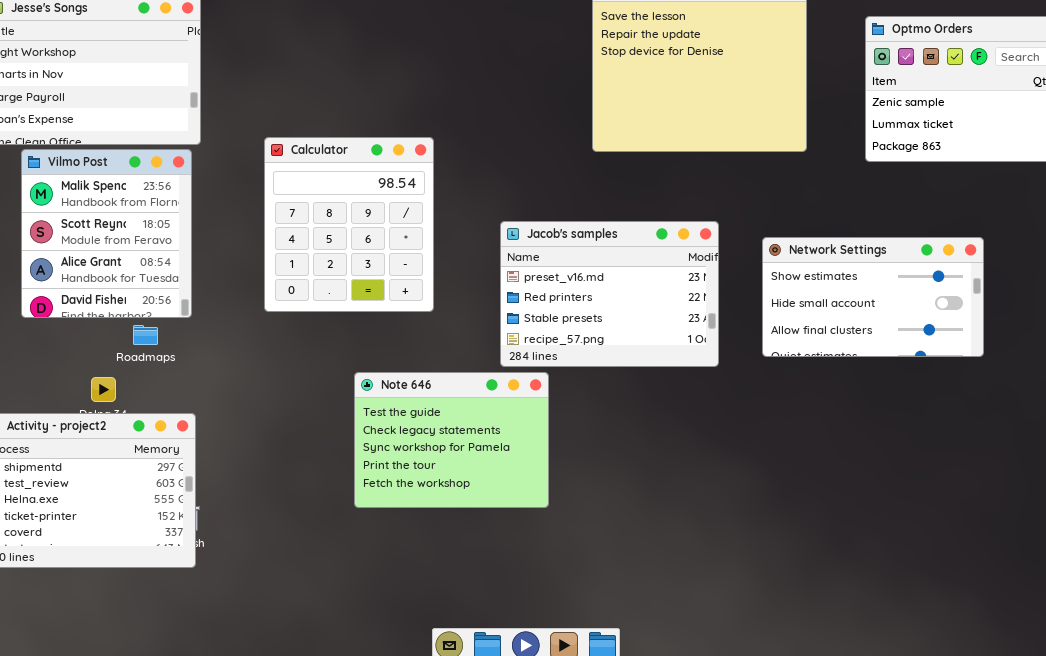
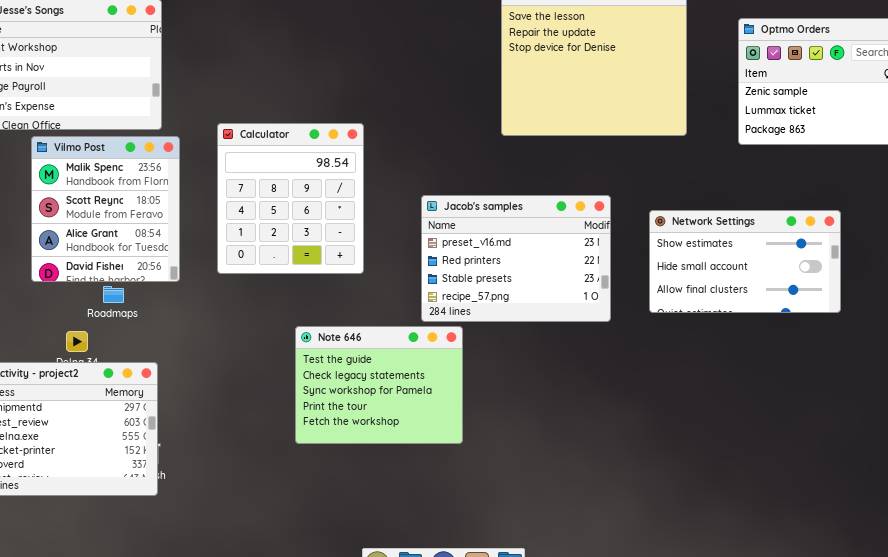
Vilmo Post: [21,149,192,318] -> [31,136,180,282], moved

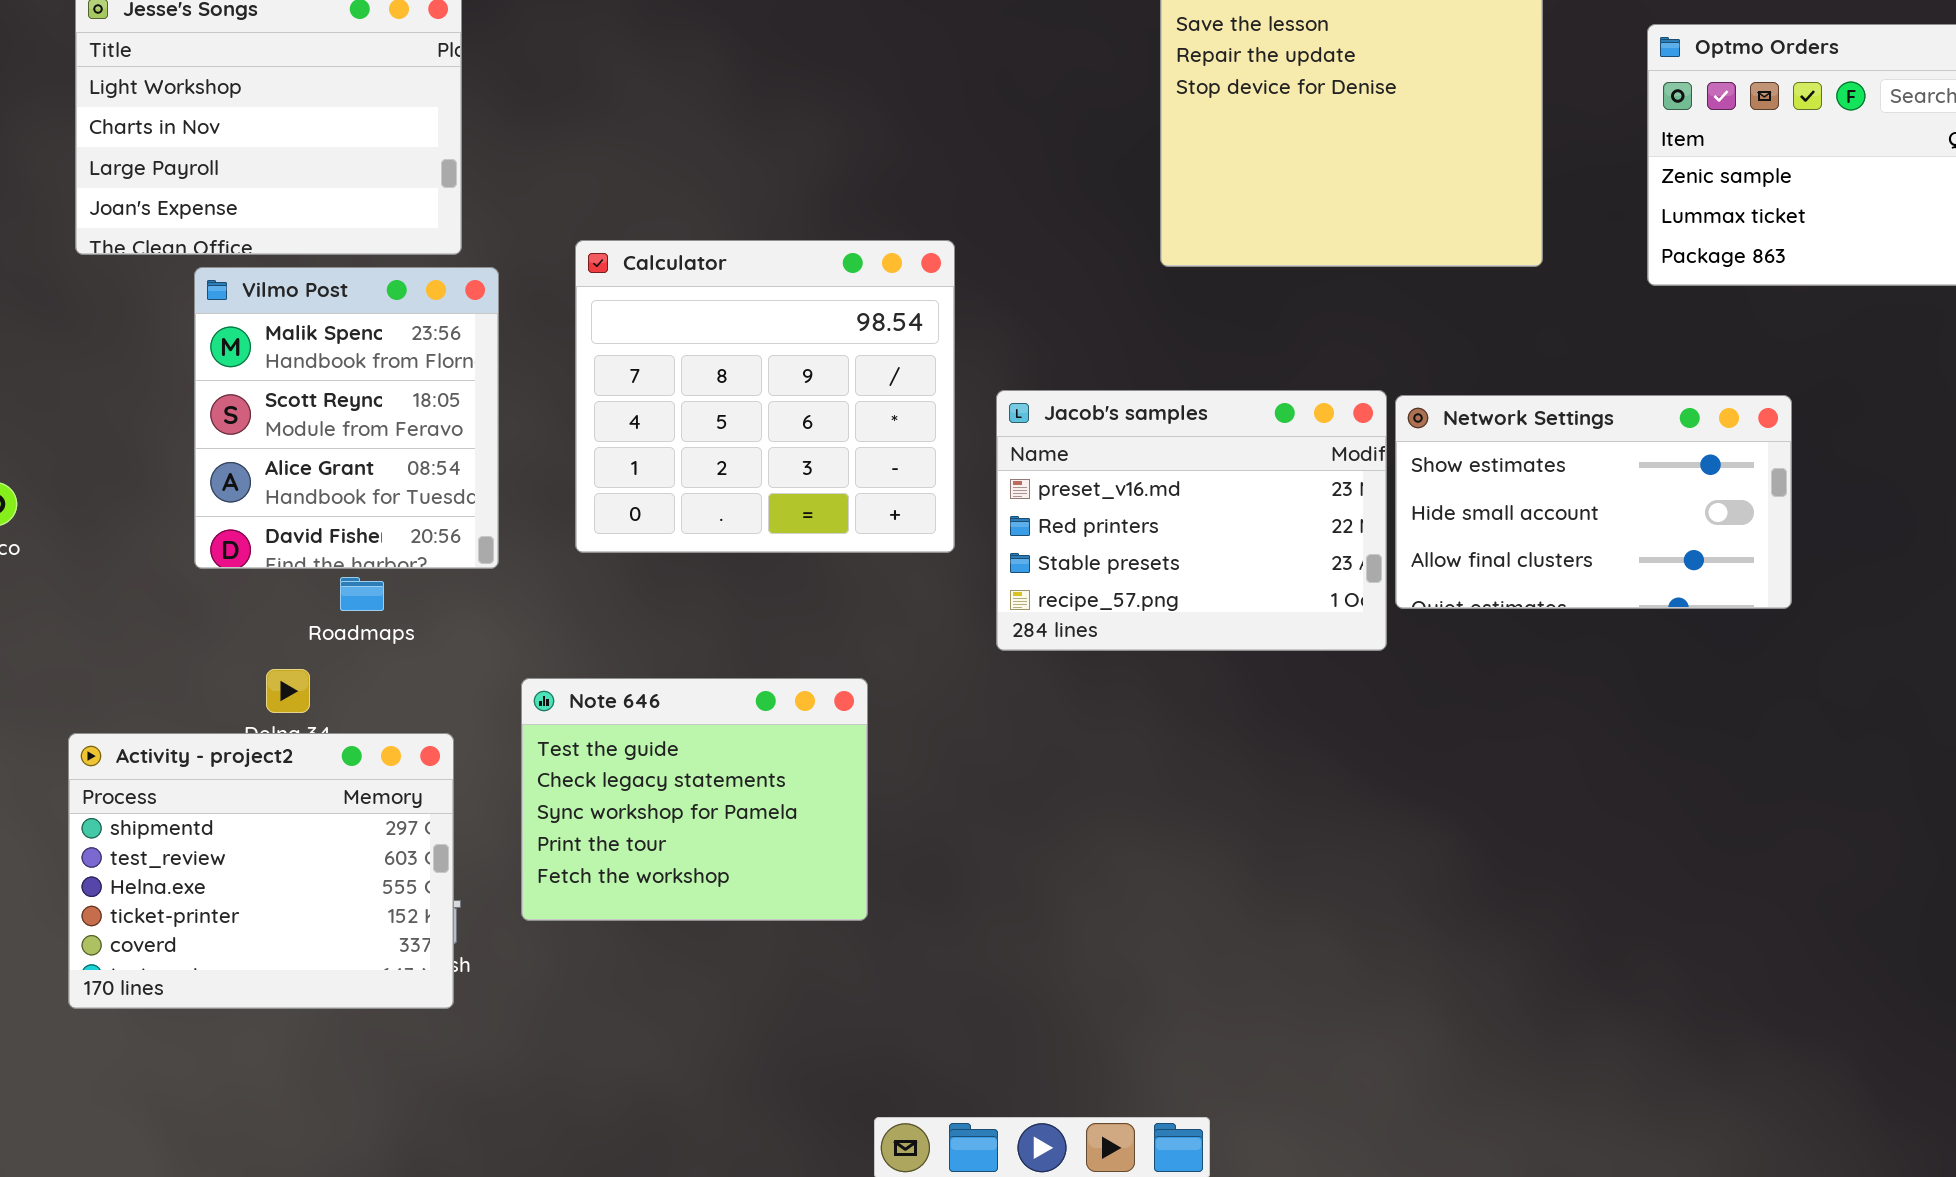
Calculator: [217,123,364,274] -> [575,240,955,553], resized
Network Settings: [649,210,841,313] -> [1395,395,1792,609], moved
Note 646: [295,326,463,444] -> [521,678,868,921], moved

